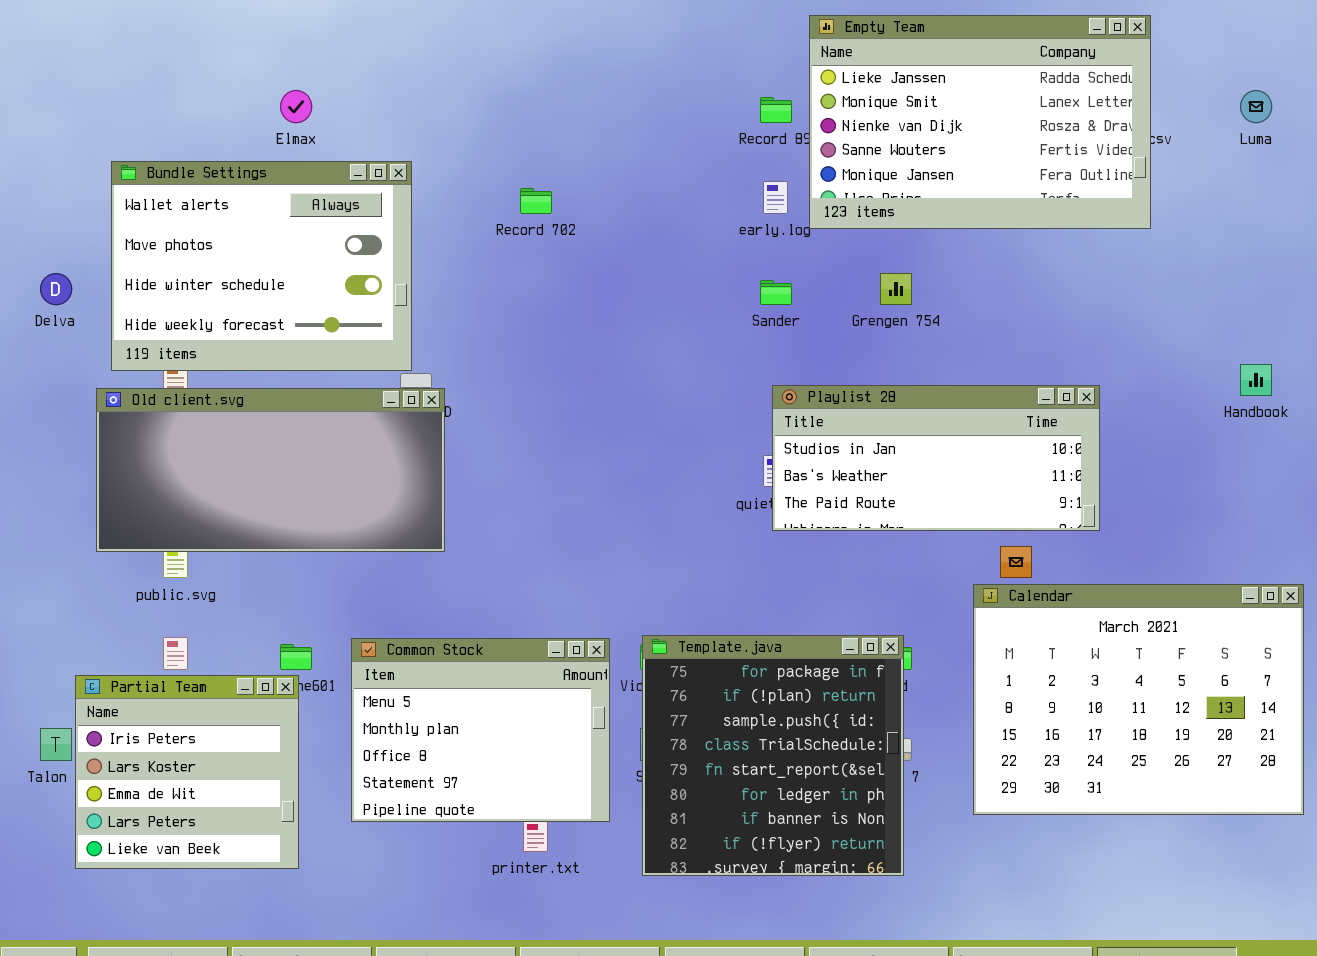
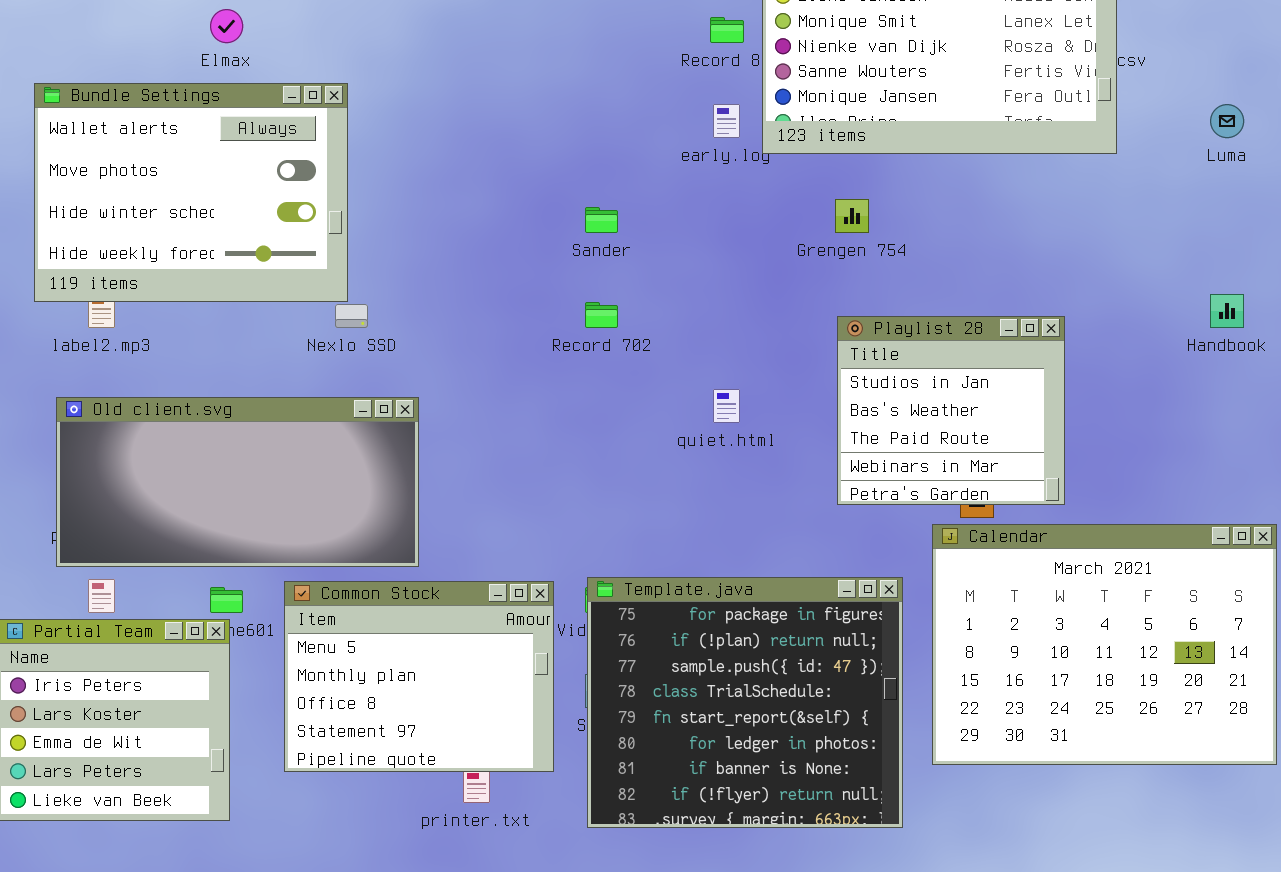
Luma: [1240,90,1272,123] -> [1210,104,1244,138], moved
Record 702: [520,188,552,214] -> [585,302,618,328], moved
Sander: [760,280,792,305] -> [585,207,618,233], moved
Playlist 28: [772,385,1100,531] -> [837,316,1065,505], resized
Old client.svg: [96,388,445,552] -> [56,397,419,567], moved
Template.java: [642,635,904,876] -> [587,577,903,828], resized

